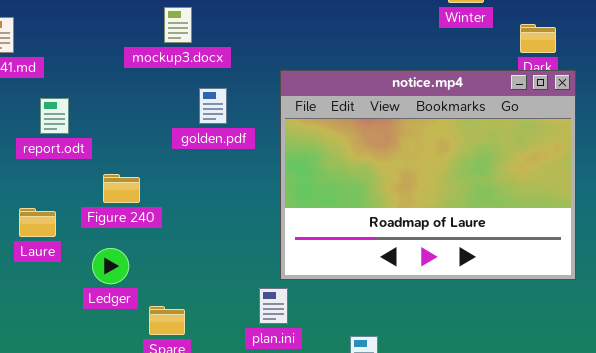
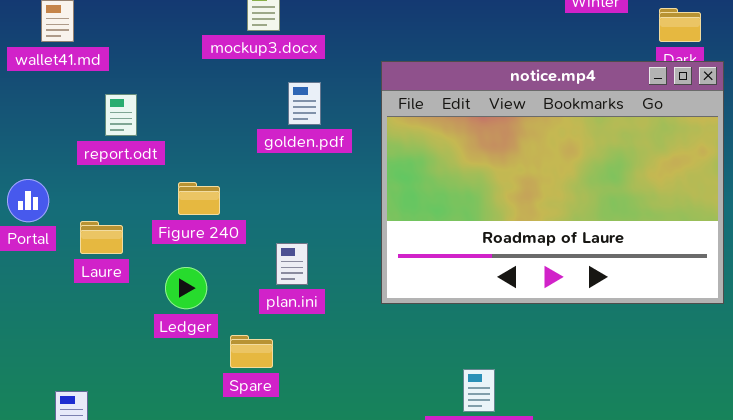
plan.ini: [259,288,288,324] -> [276,243,308,285], moved

